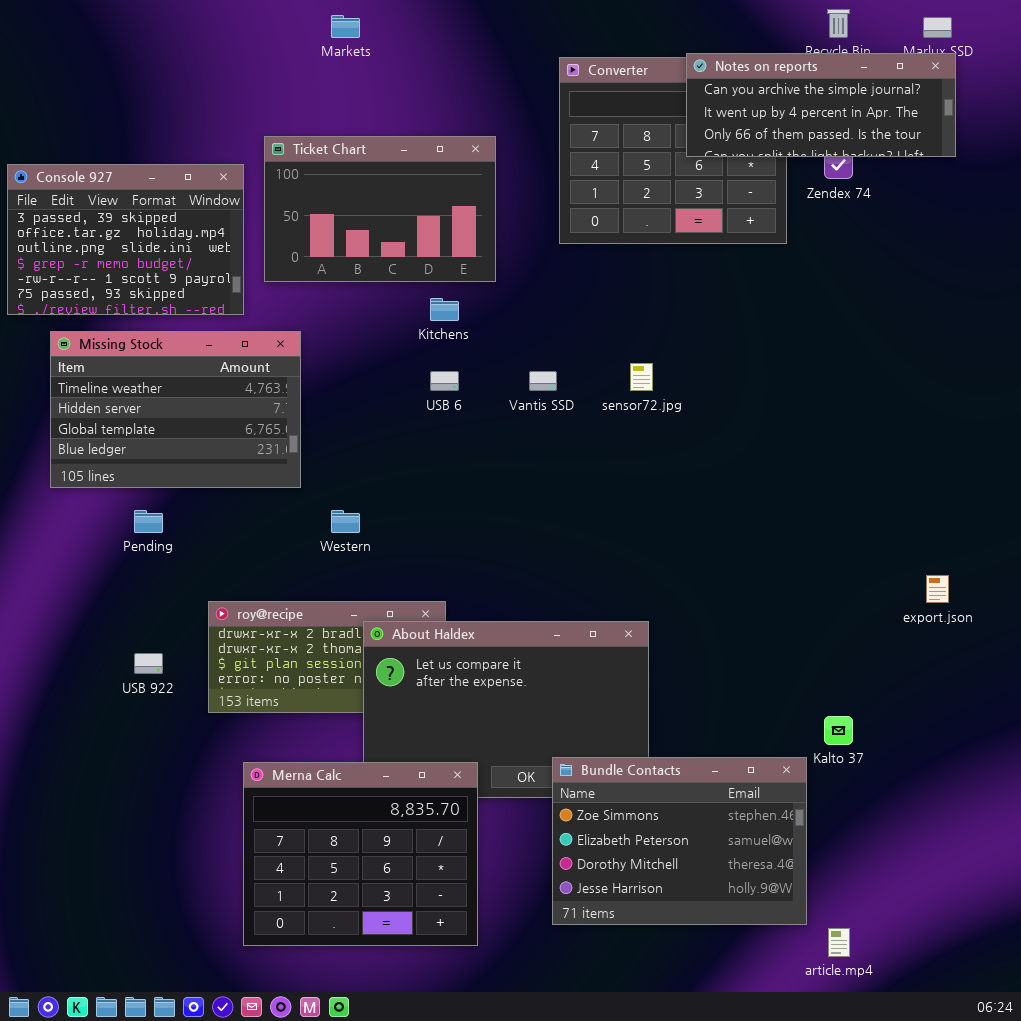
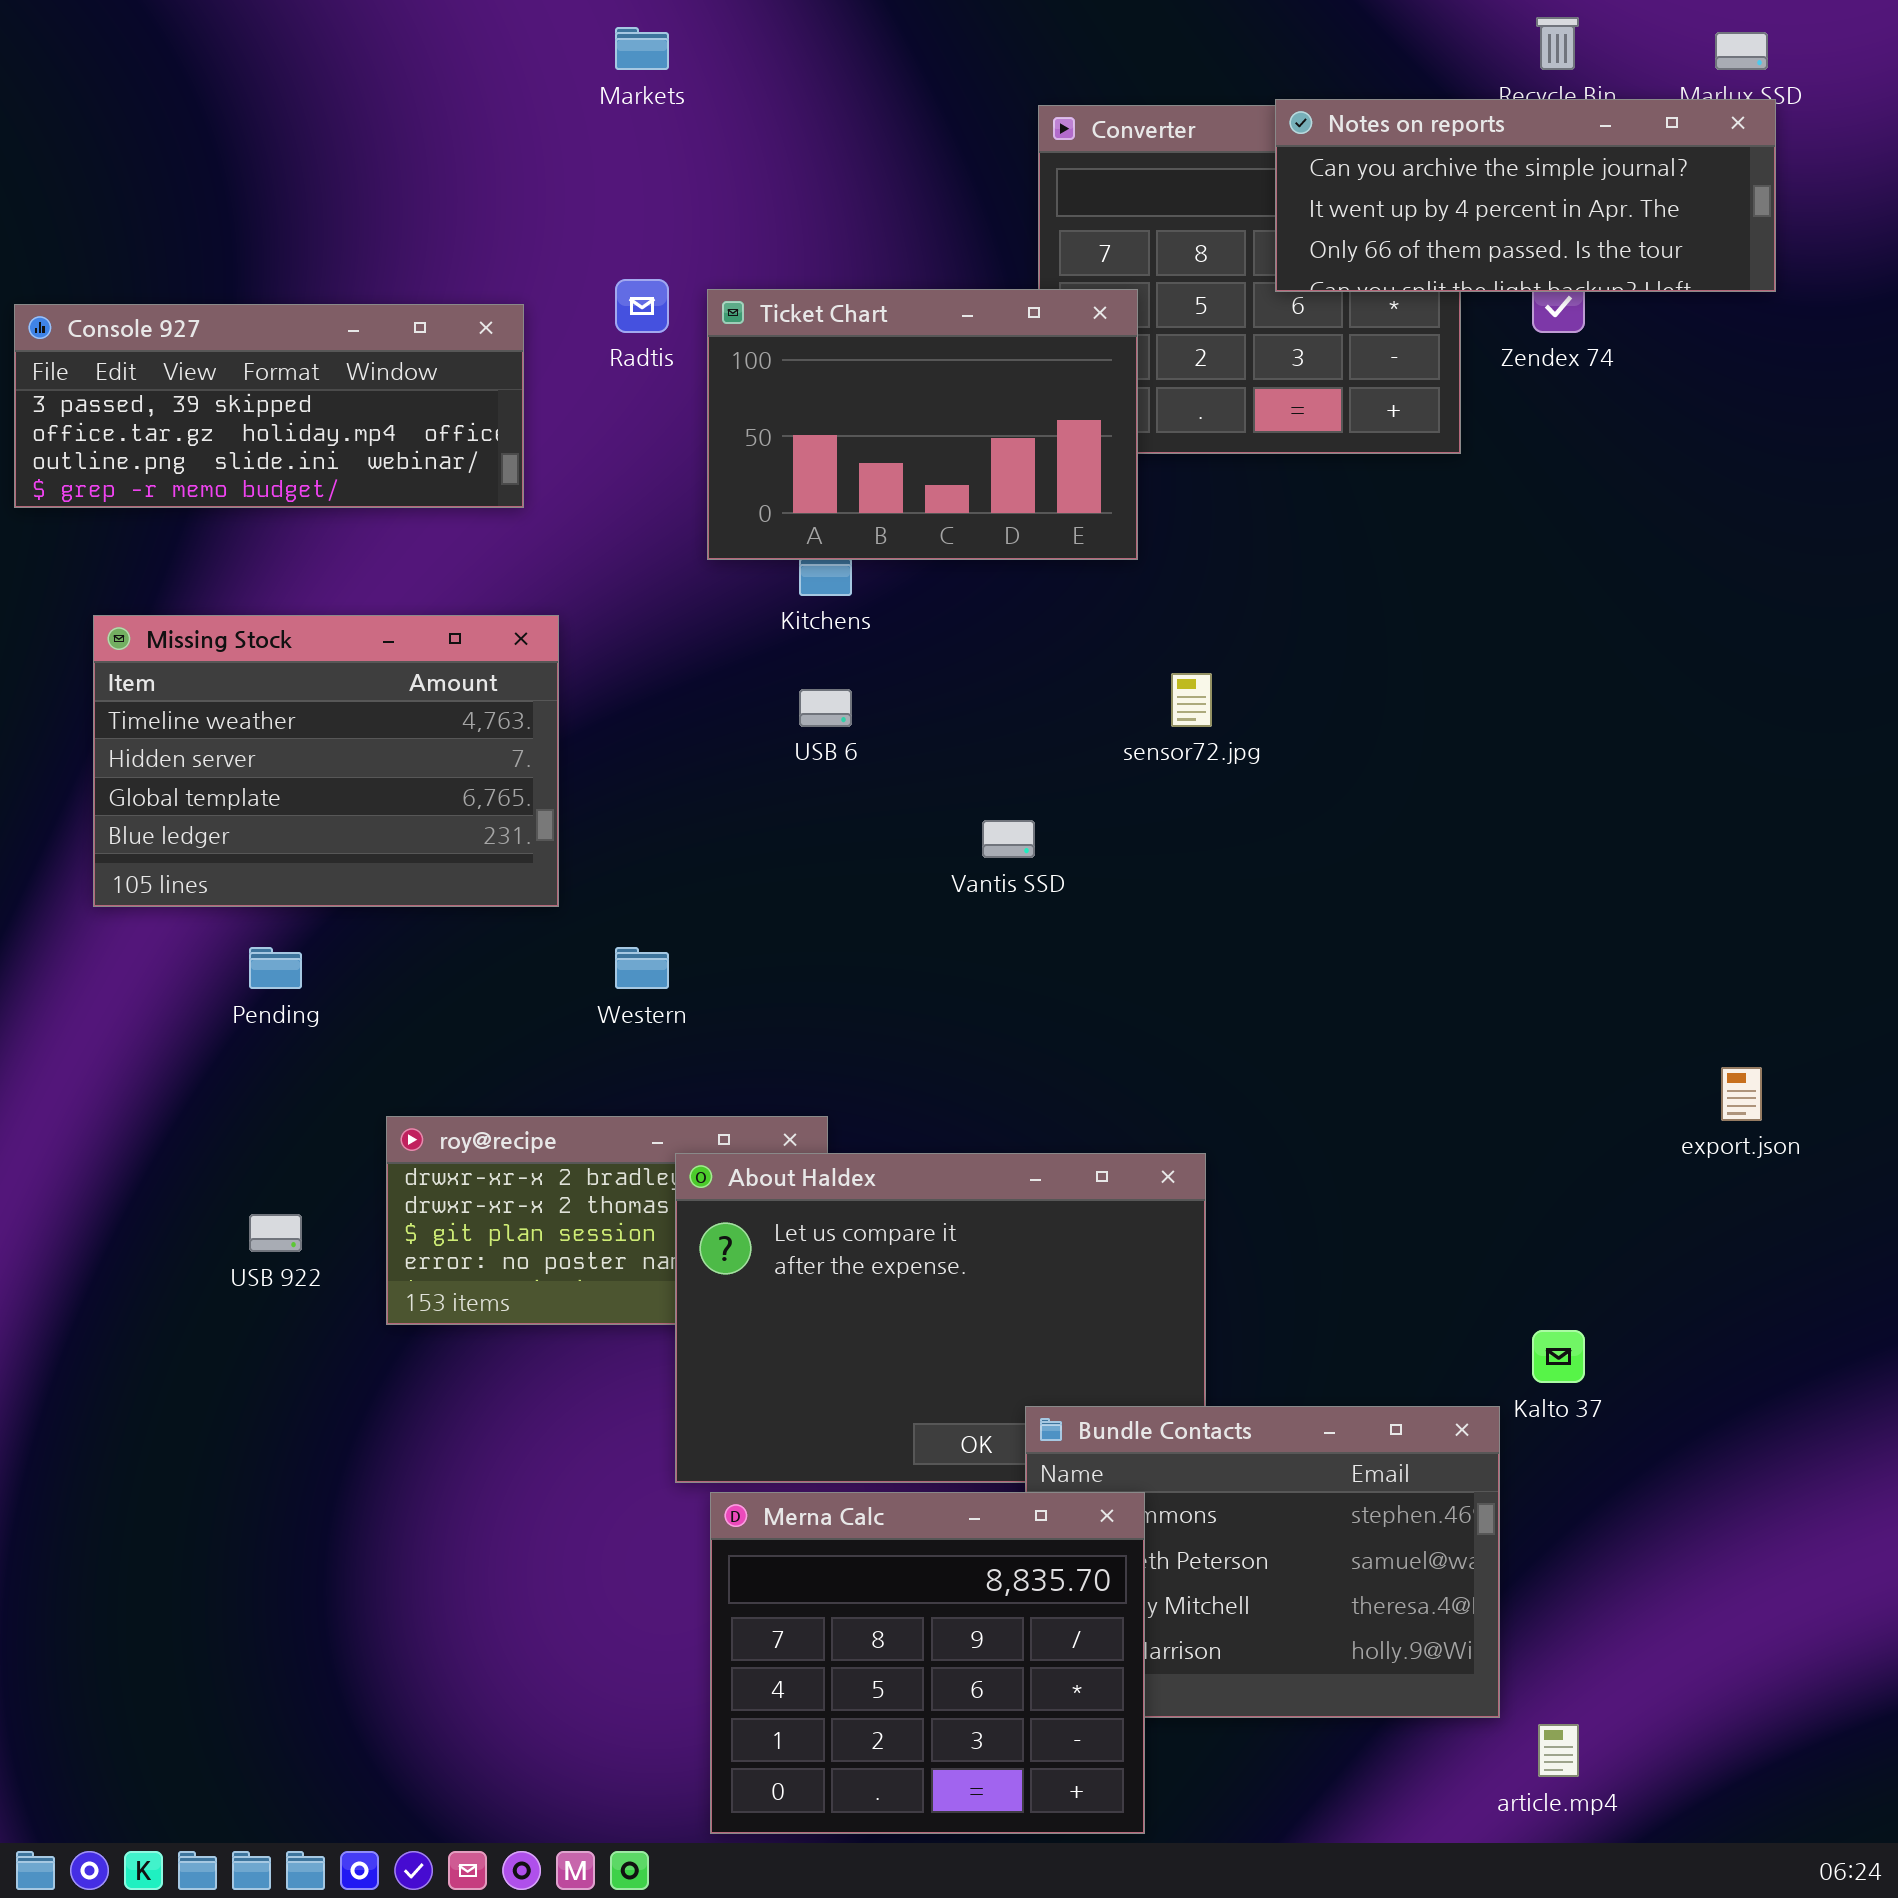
Ticket Chart: [264,136,496,282] -> [707,289,1138,560], moved
Console 927: [7,164,244,315] -> [14,304,524,508], resized
Vantis SSD: [529,371,557,391] -> [982,820,1035,858], moved
Merna Calc: [243,762,478,946] -> [710,1492,1145,1834], moved

